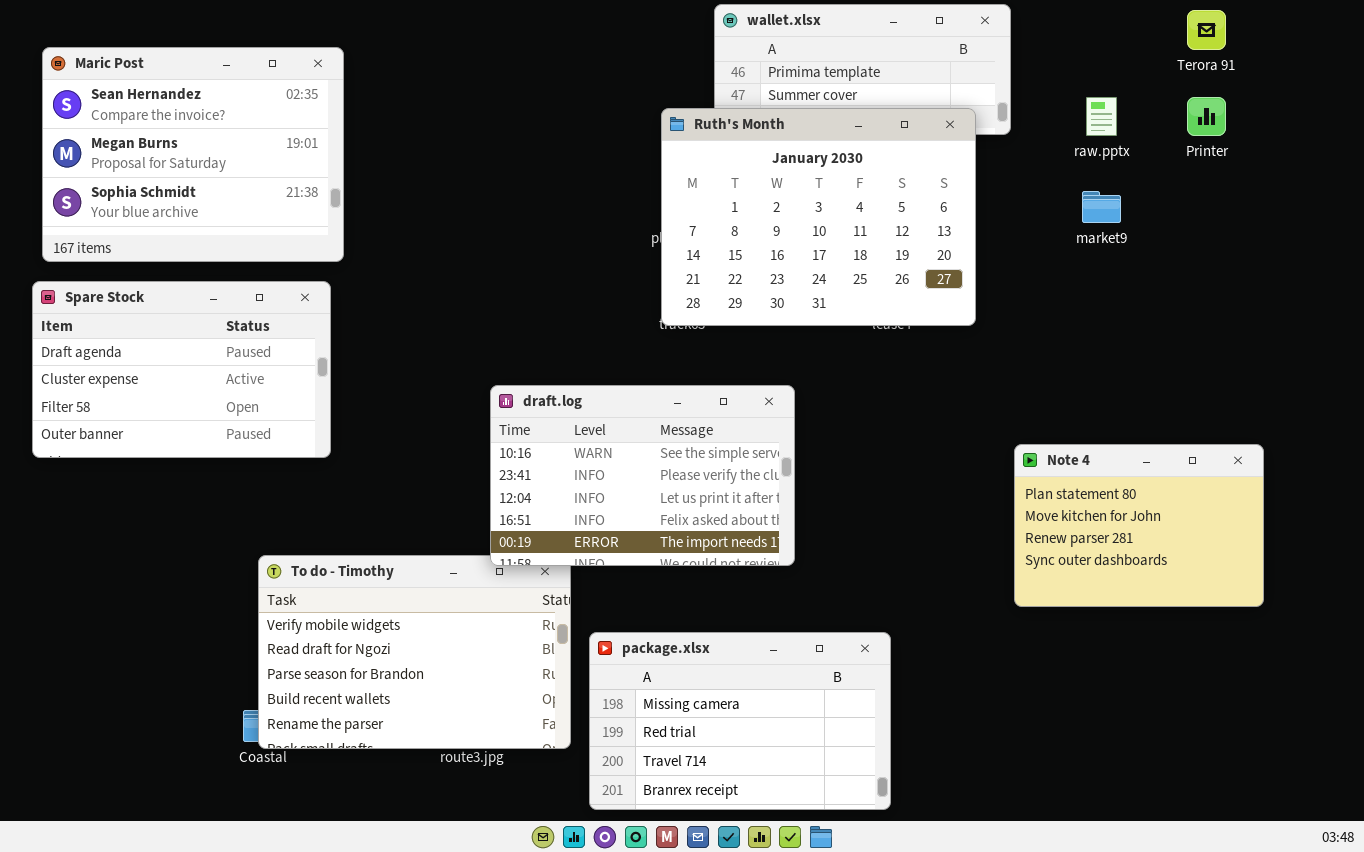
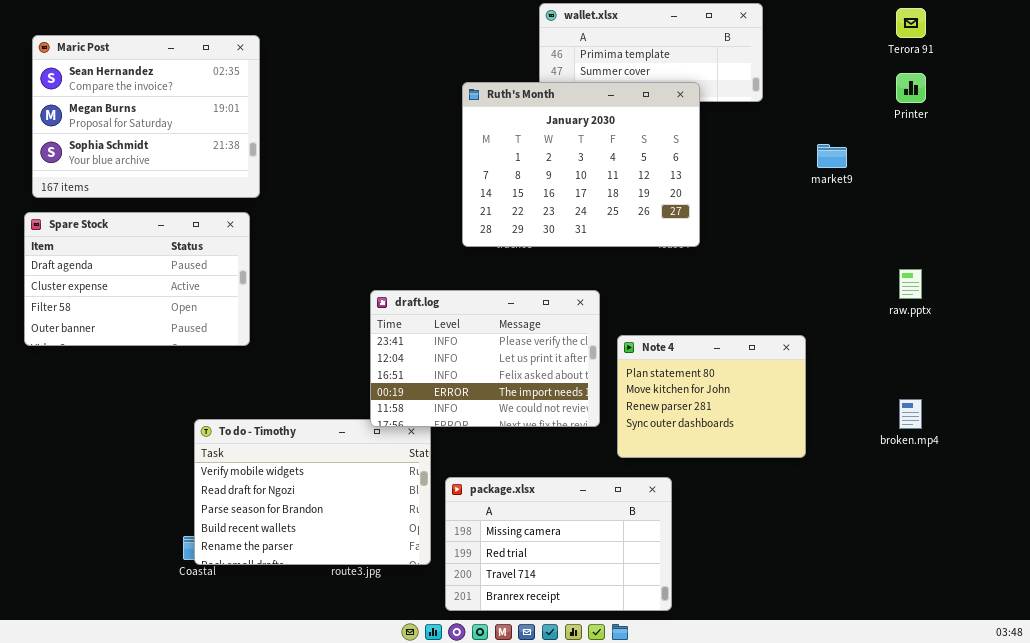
raw.pptx: [1086,97,1117,136] -> [899,269,922,299], moved
Ruth's Month: [661,108,976,326] -> [462,82,700,247], moved
draft.log: [490,385,795,566] -> [370,290,600,427], scrolled down 1 row
Note 4: [1014,444,1264,607] -> [617,335,806,458], moved

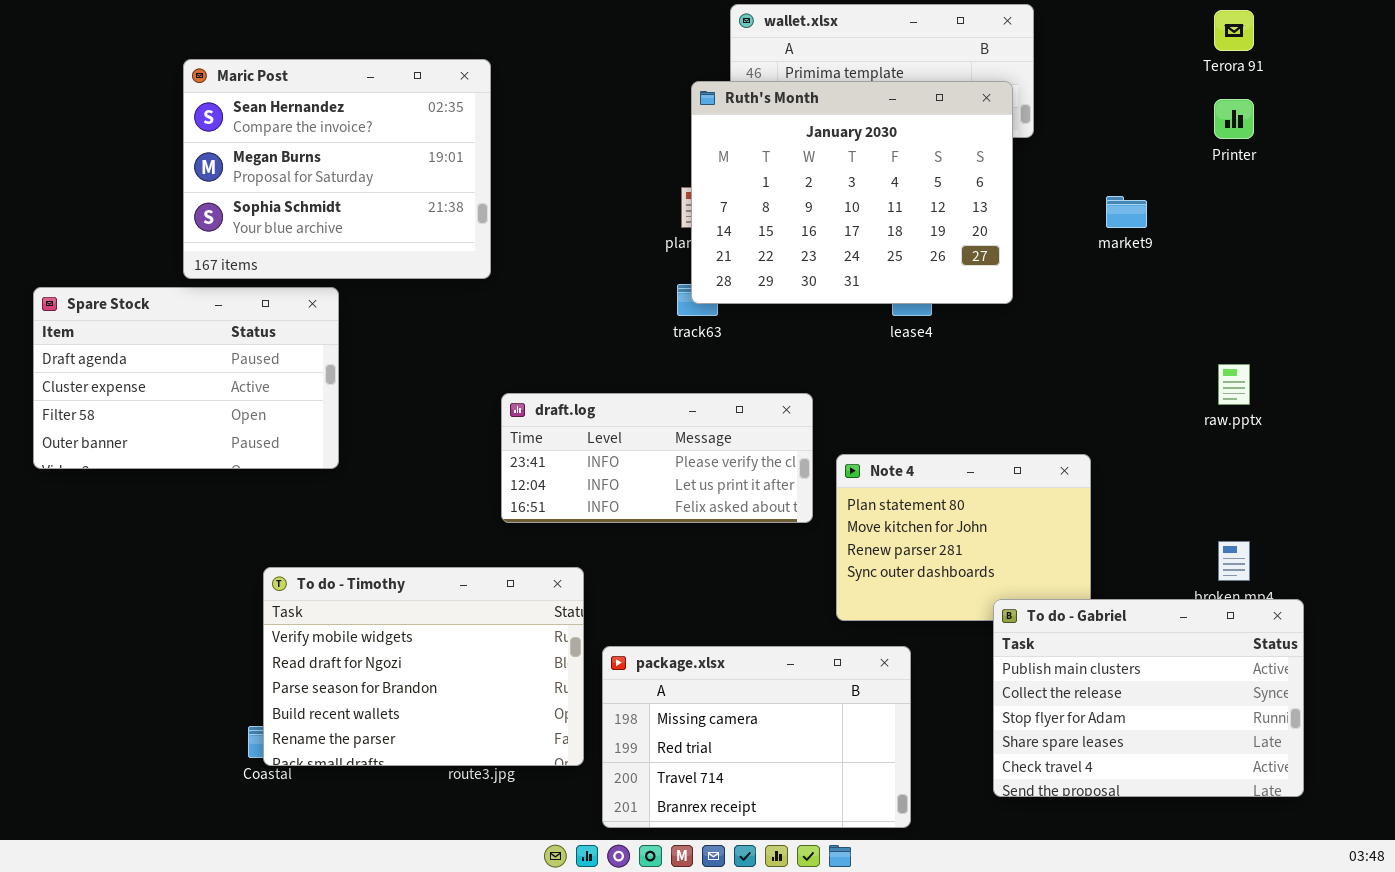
Maric Post: [32,35,260,198] -> [183,59,491,279], moved
Ruth's Month: [462,82,700,247] -> [691,81,1013,304], moved
draft.log: [370,290,600,427] -> [501,393,813,523], resized
To do - Gabriel: none -> [993,599,1304,797], opened

